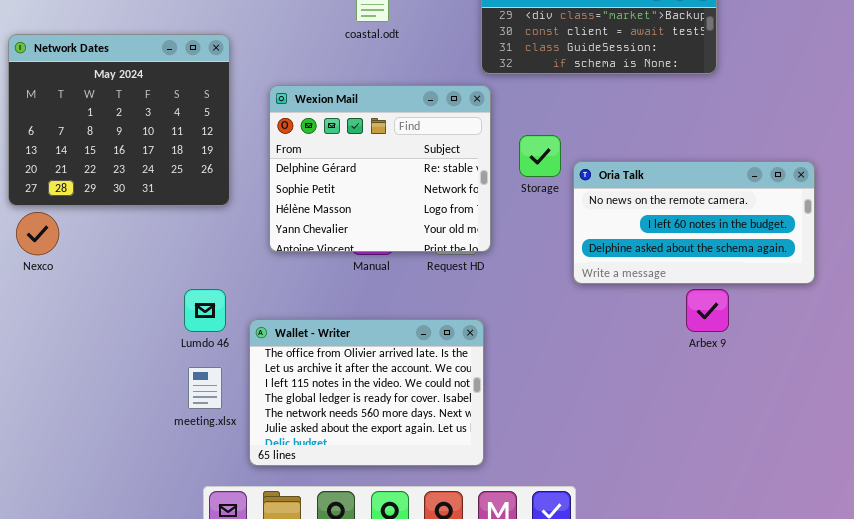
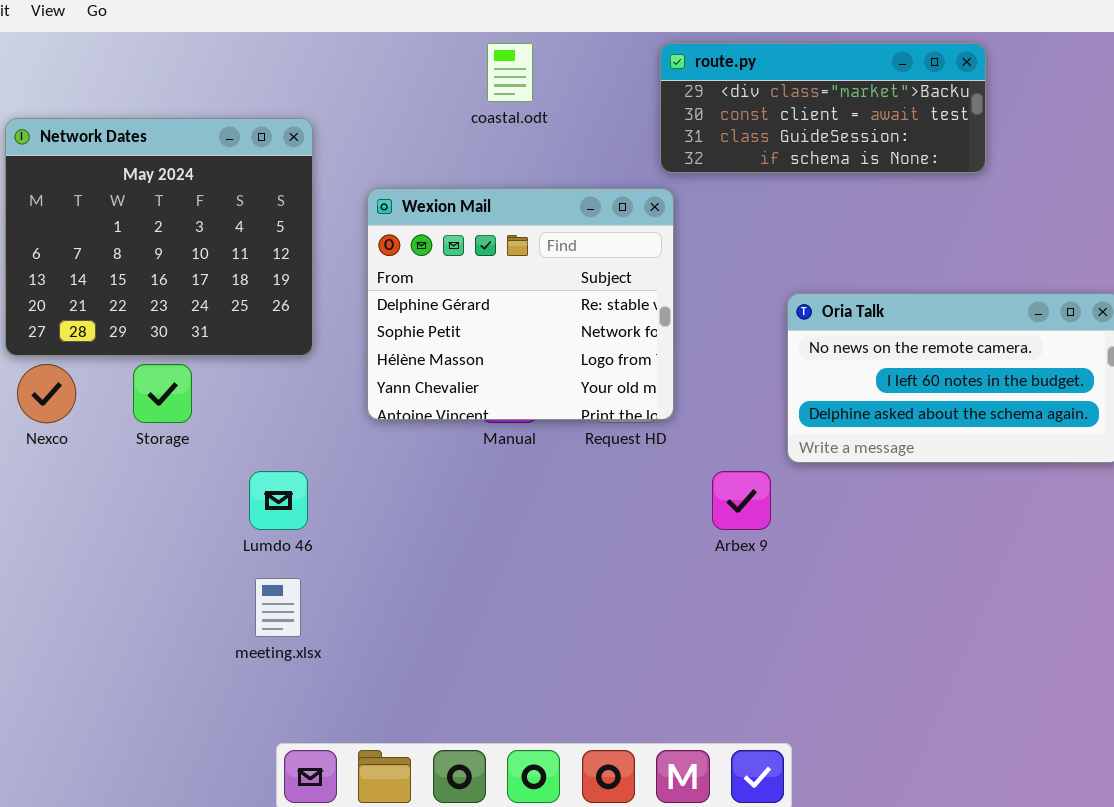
Storage: [519,135,561,177] -> [133,364,192,423], moved
Arbex 9: [686,289,729,332] -> [712,471,771,530], moved
Wallet - Writer: [249,319,484,466] -> none, closed

